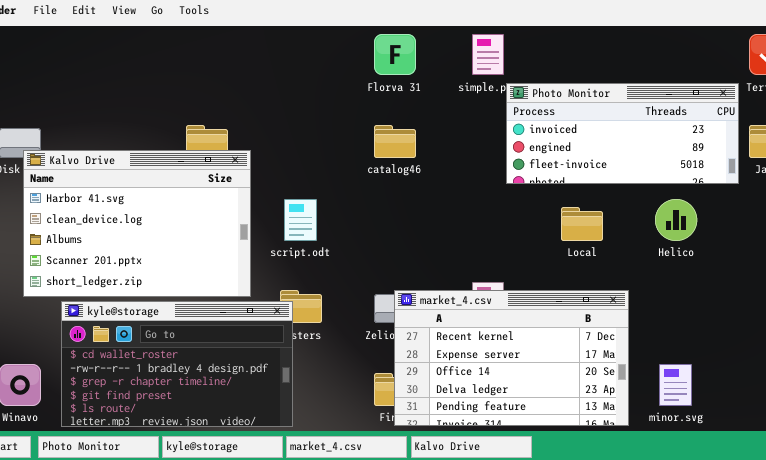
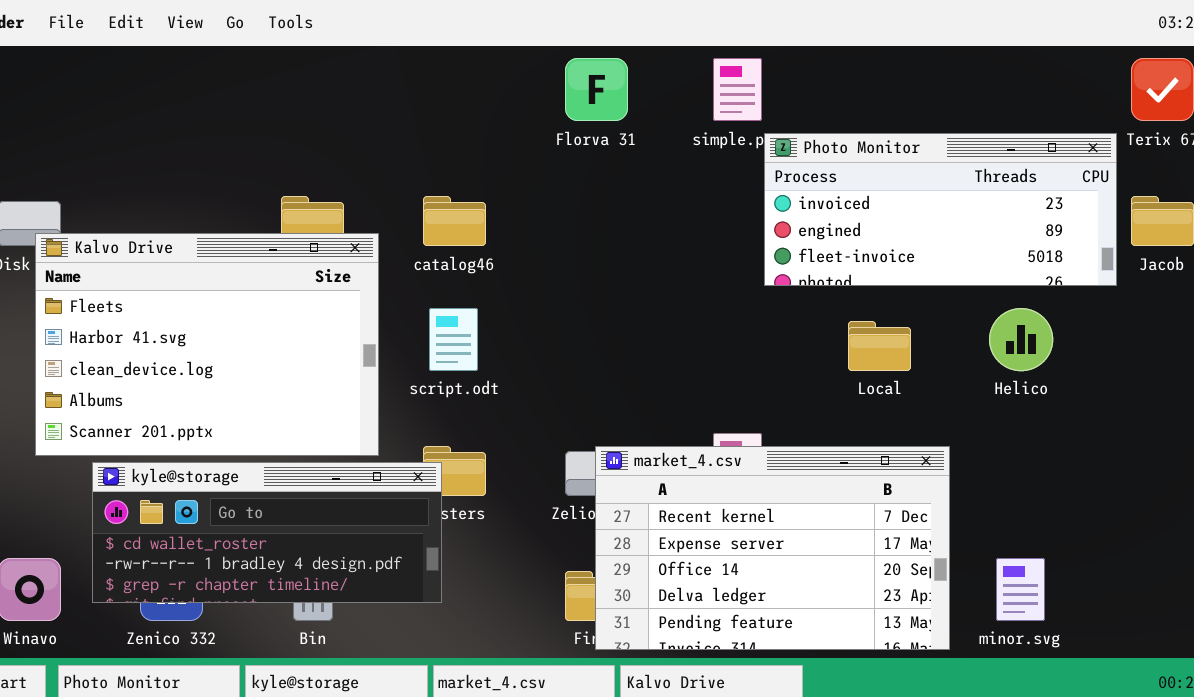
catalog46: [374,125,416,158] -> [423,196,486,246], moved
Kalvo Drive: [23,150,251,297] -> [35,233,379,456], scrolled up 1 row
kyle@storage: [61,301,293,427] -> [92,462,442,603], resized

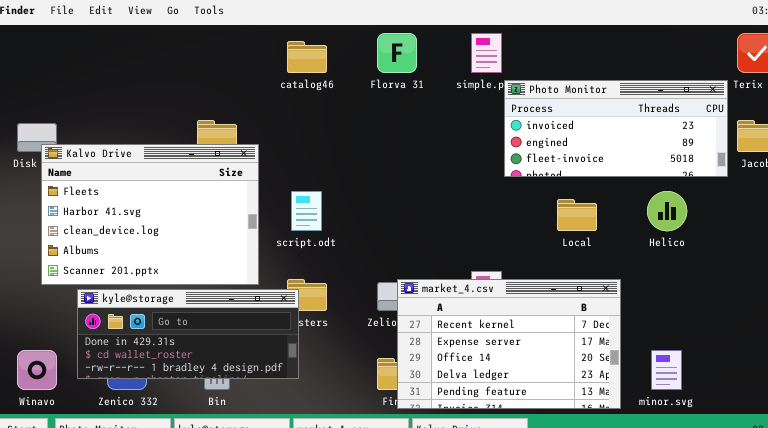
catalog46: [423,196,486,246] -> [287,41,327,73], moved
kyle@storage: [92,462,442,603] -> [77,289,299,379], scrolled up 1 row

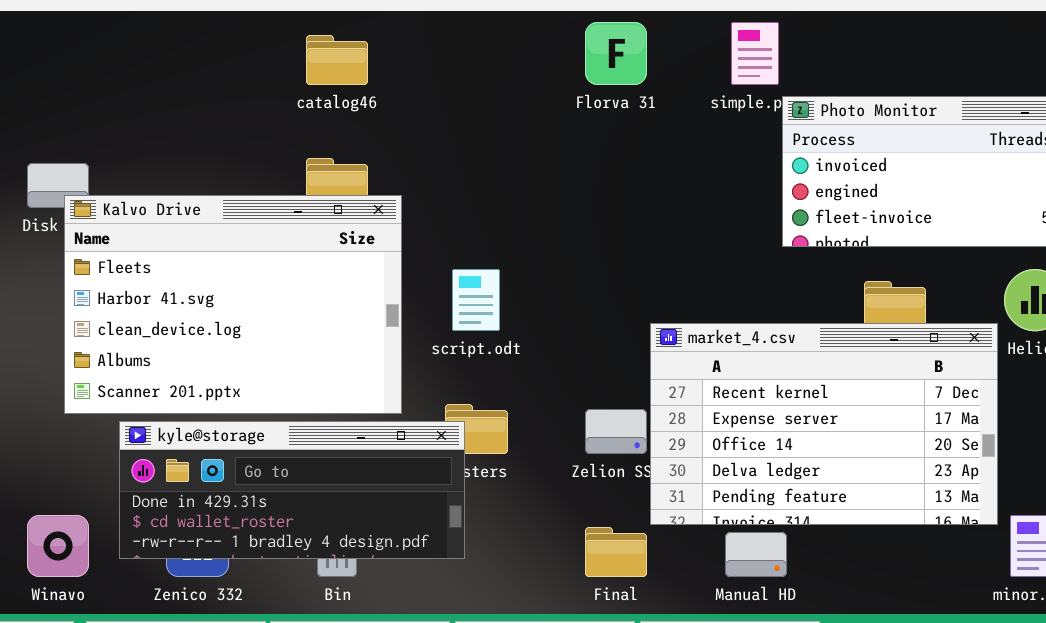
catalog46: [287,41,327,73] -> [306,35,368,85], moved
market_4.csv: [397,279,621,409] -> [650,323,998,525], moved

